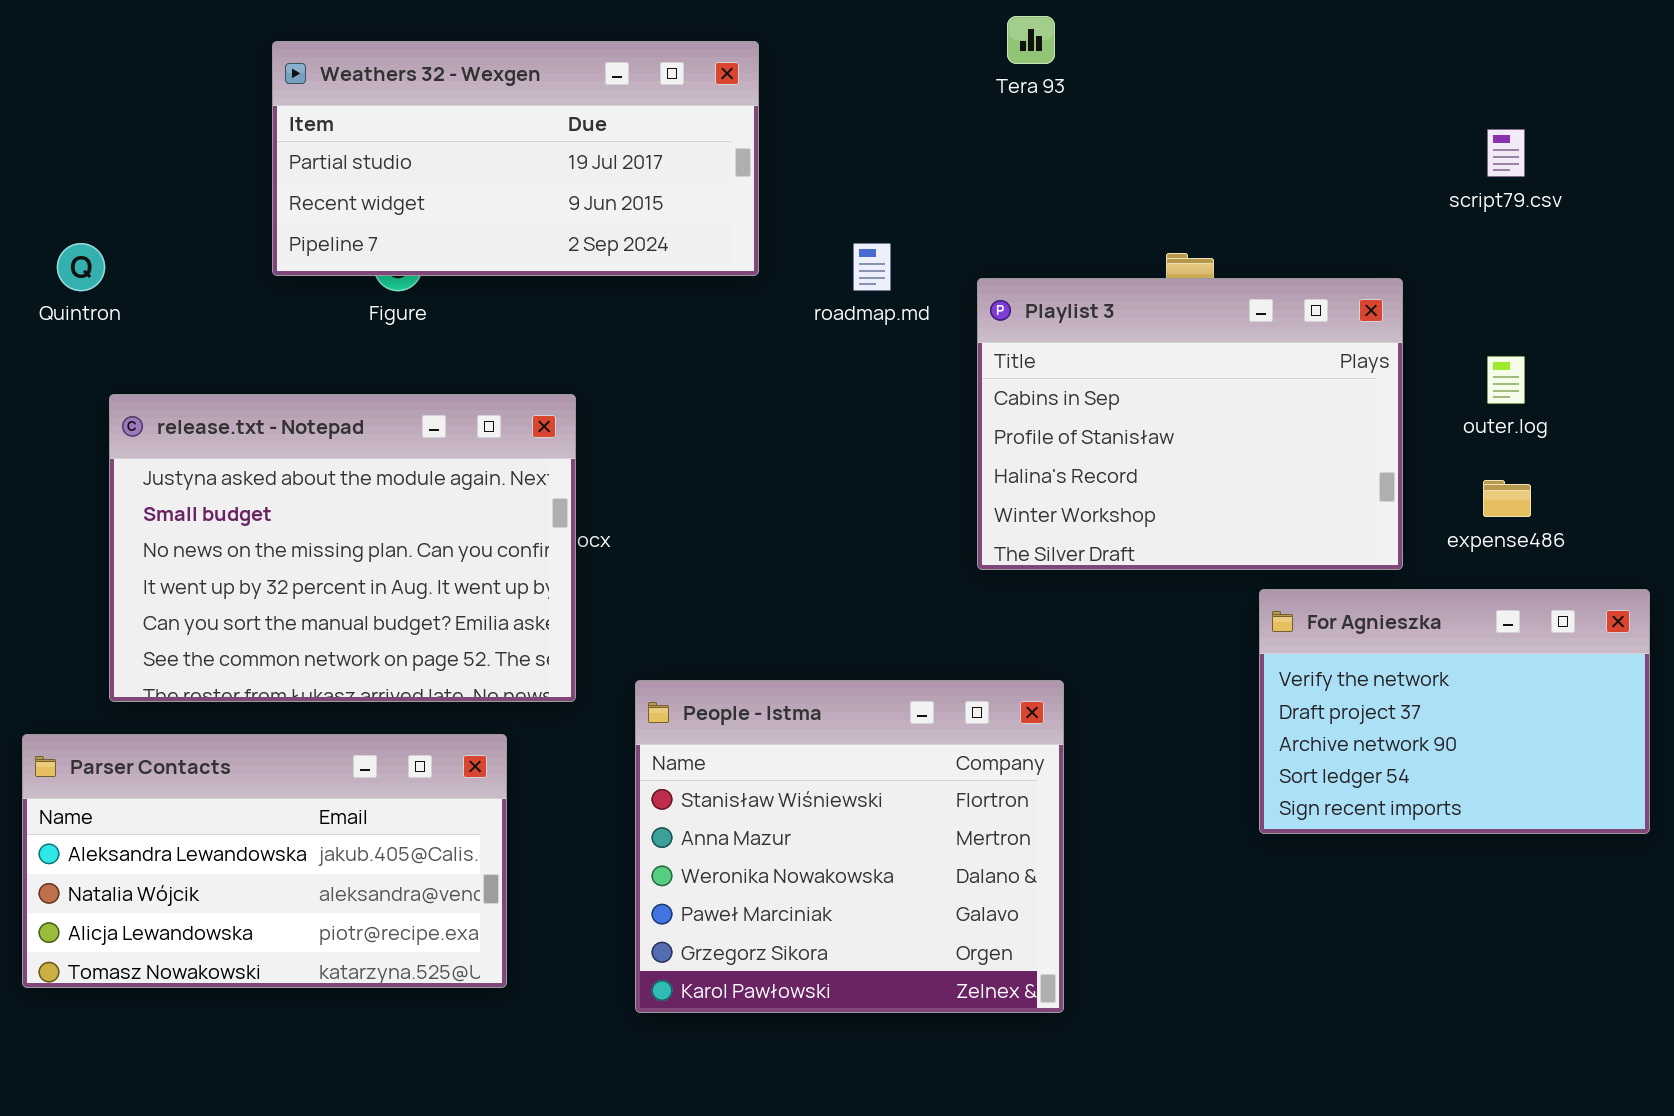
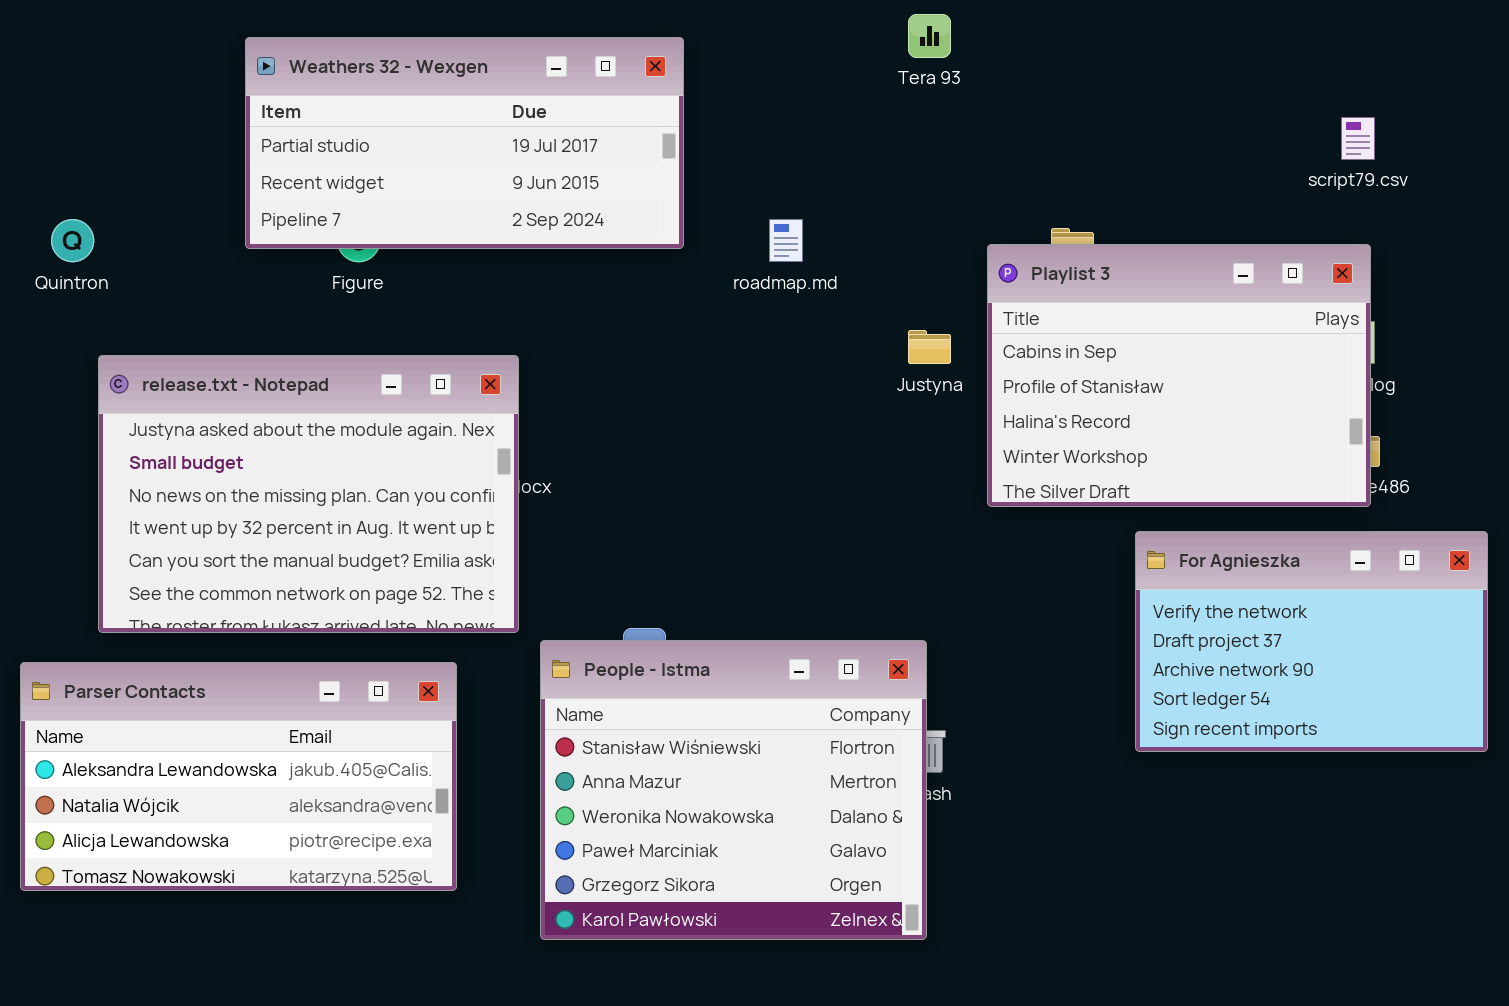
Playlist 3: [977,278,1403,570] -> [987,244,1371,507], moved
People - Istma: [635,680,1064,1013] -> [540,640,927,940], moved

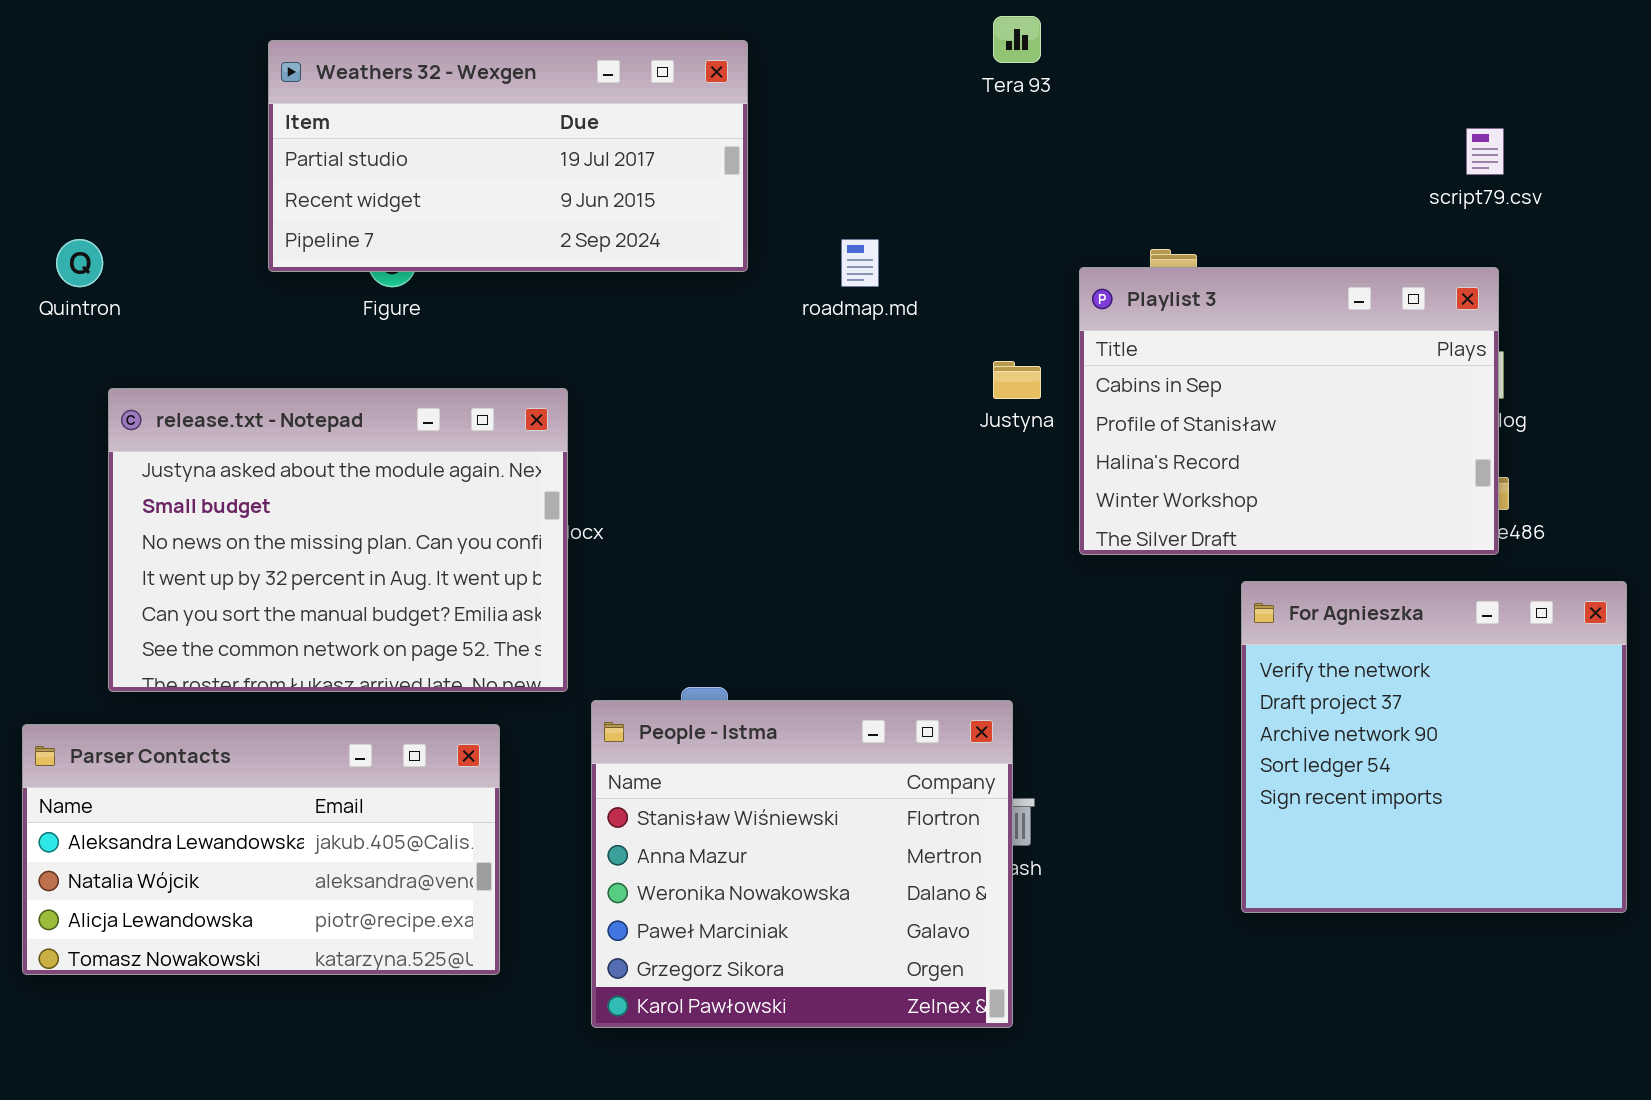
For Agnieszka: [1135,531,1488,752] -> [1241,581,1627,913], resized

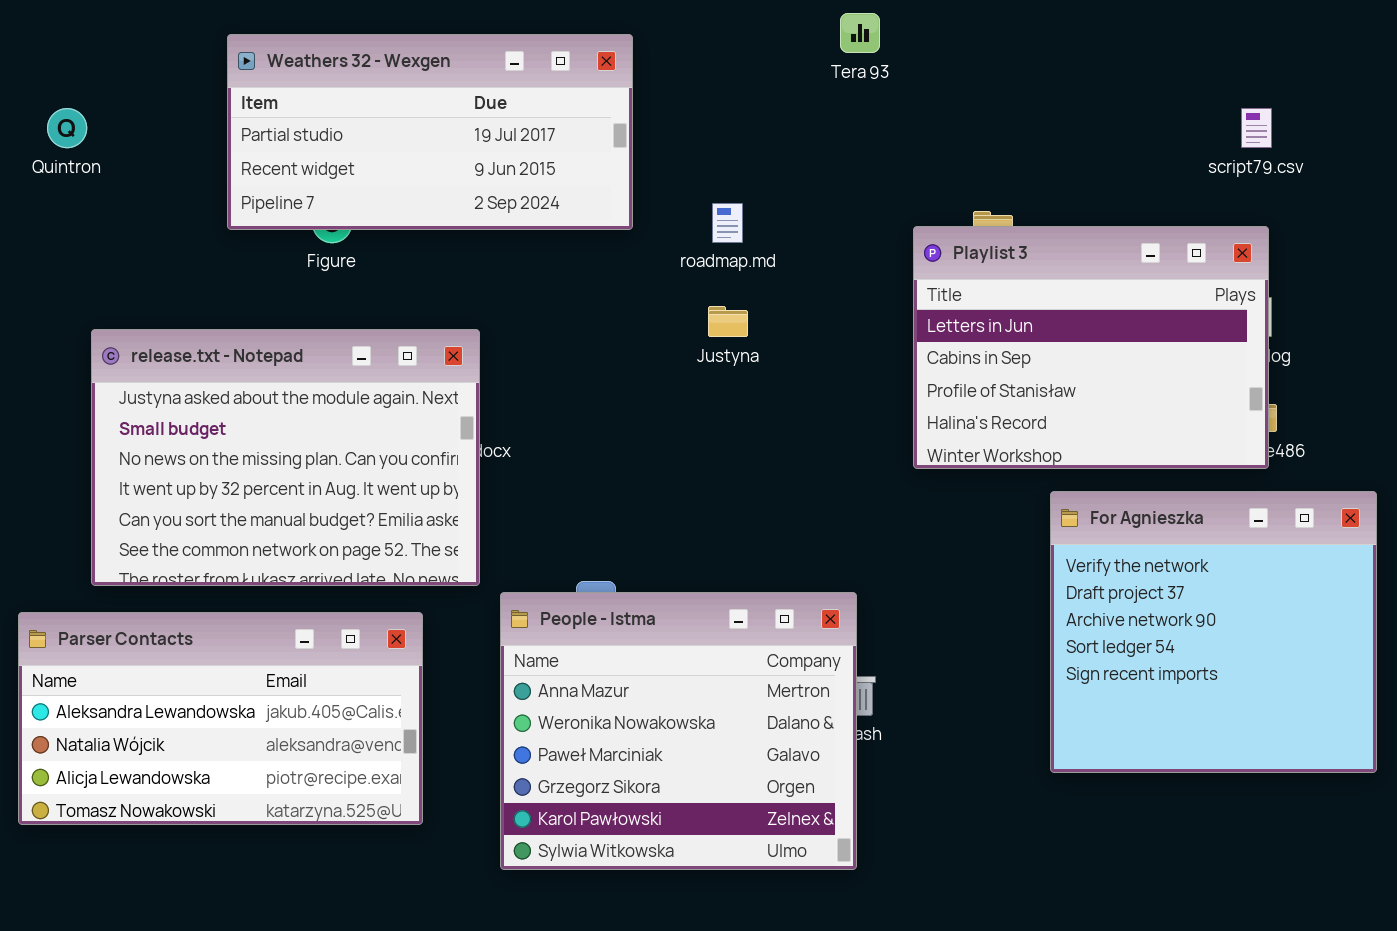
Quintron: [56,239,103,287] -> [47,108,87,148], moved
Playlist 3: [1079,267,1499,555] -> [913,226,1269,469], scrolled up 1 row
Justyna: [993,361,1041,399] -> [708,306,748,337], moved
People - Istma: [591,700,1013,1028] -> [500,592,857,870], scrolled down 1 row

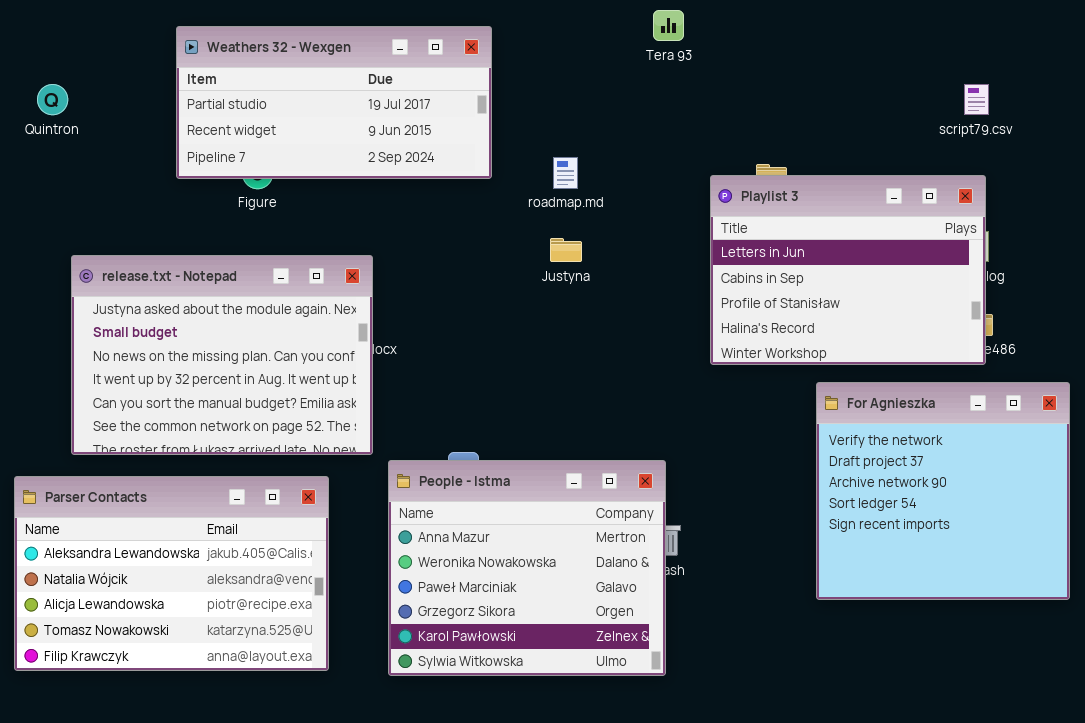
Parser Contacts: [18,612,423,825] -> [14,476,329,671], resized

